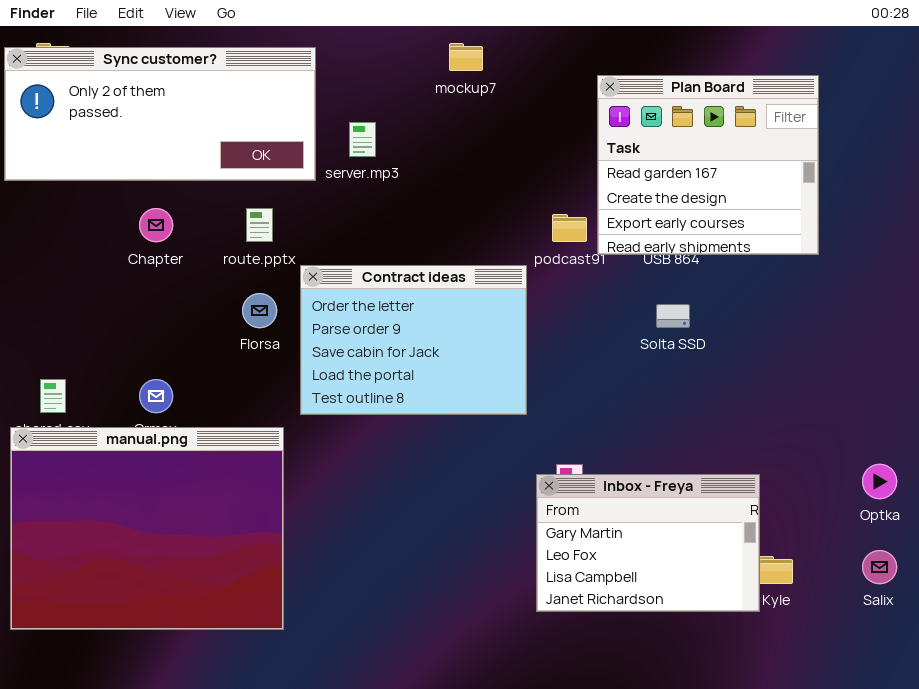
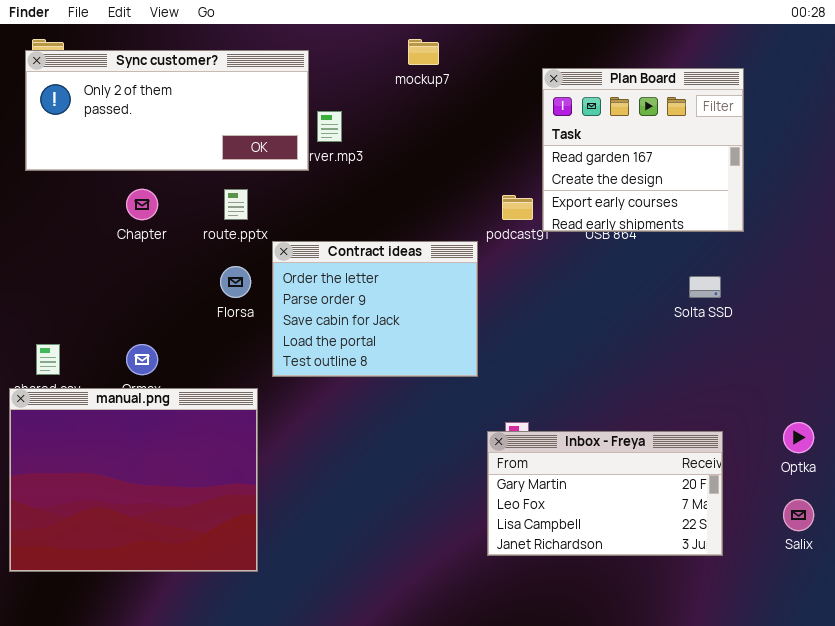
Sync customer?: [4,47,316,181] -> [25,50,309,171], moved
Solta SSD: [656,304,690,328] -> [689,276,721,298], moved
Inbox - Freya: [536,474,760,612] -> [487,431,723,556], resized

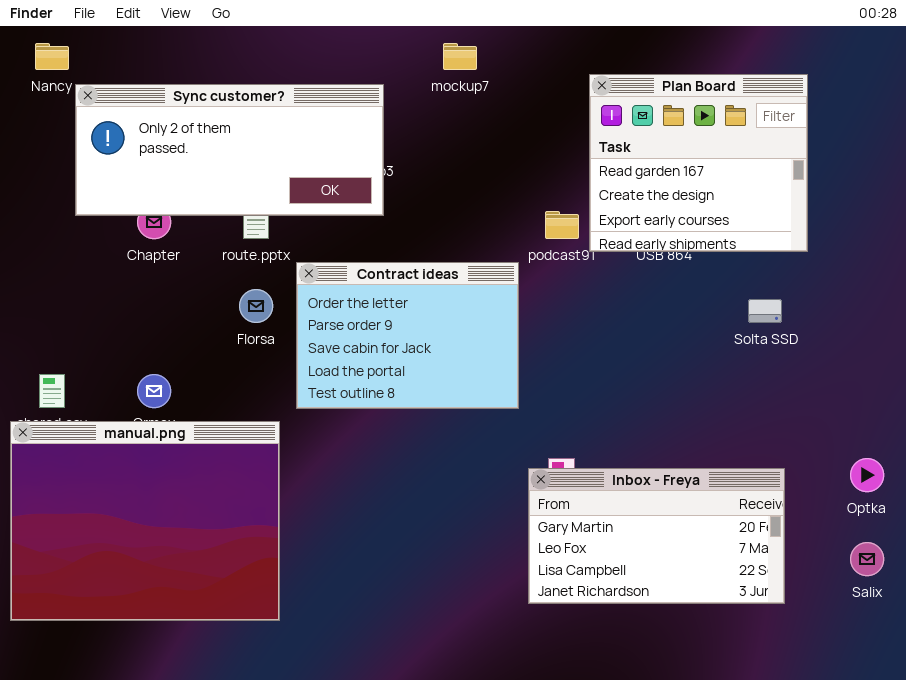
Sync customer?: [25,50,309,171] -> [75,84,384,216], moved

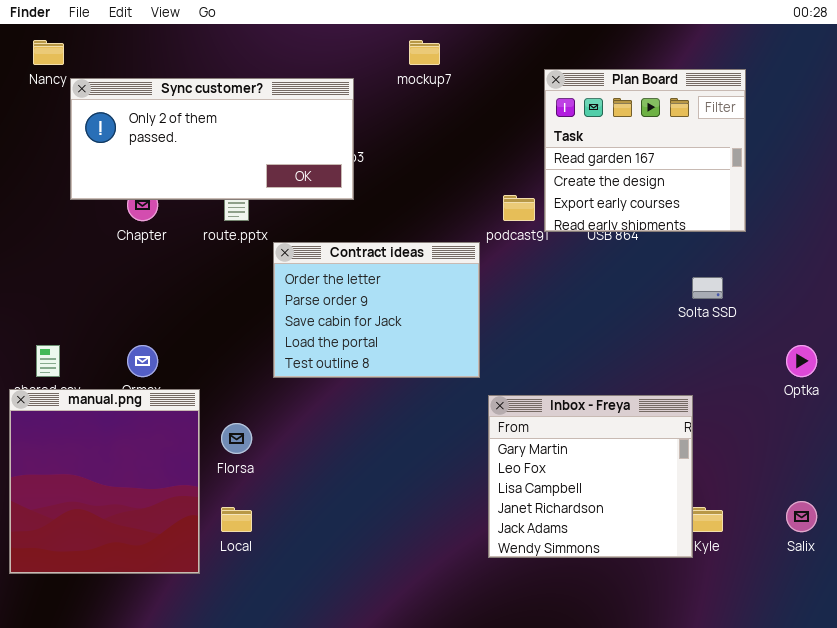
Florsa: [239,289,273,323] -> [221,423,252,454], moved
manual.png: [10,421,280,621] -> [9,389,200,574], resized
Optka: [850,458,884,492] -> [786,345,817,377], moved
Inbox - Freya: [528,468,785,604] -> [488,395,693,558], resized

